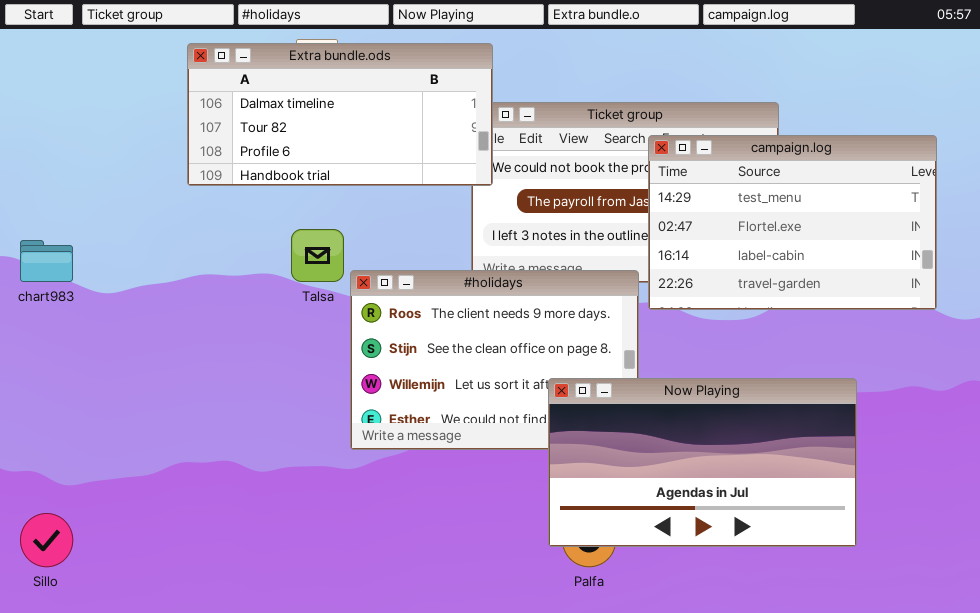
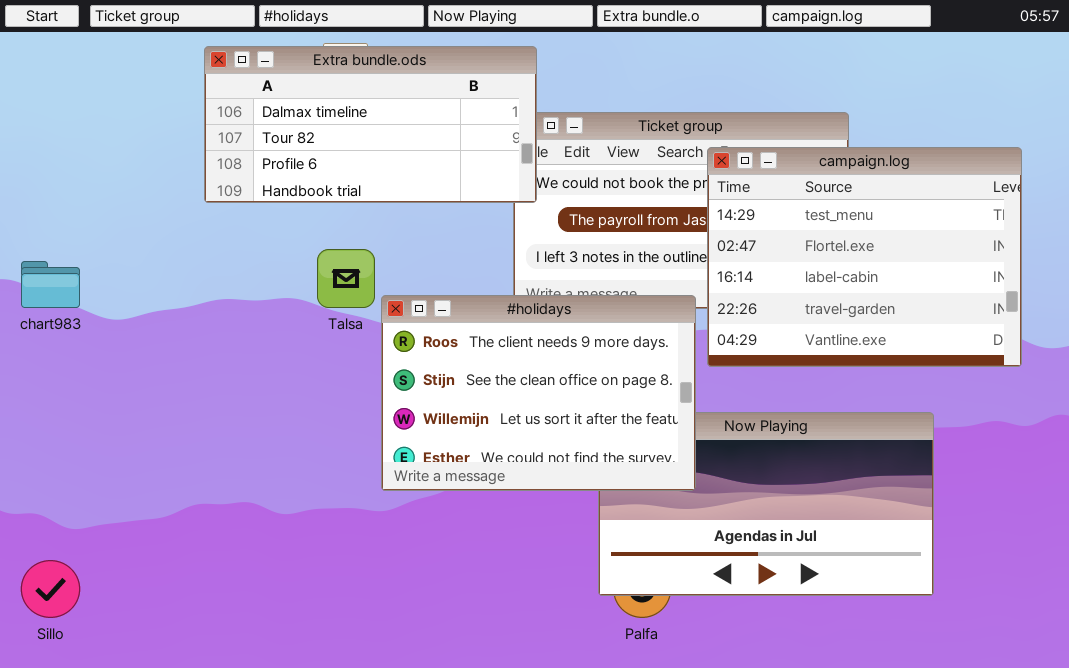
campaign.log: [648,135,937,310] -> [707,147,1022,367], resized
#holidays: [350,270,639,450] -> [381,295,696,491], raised

